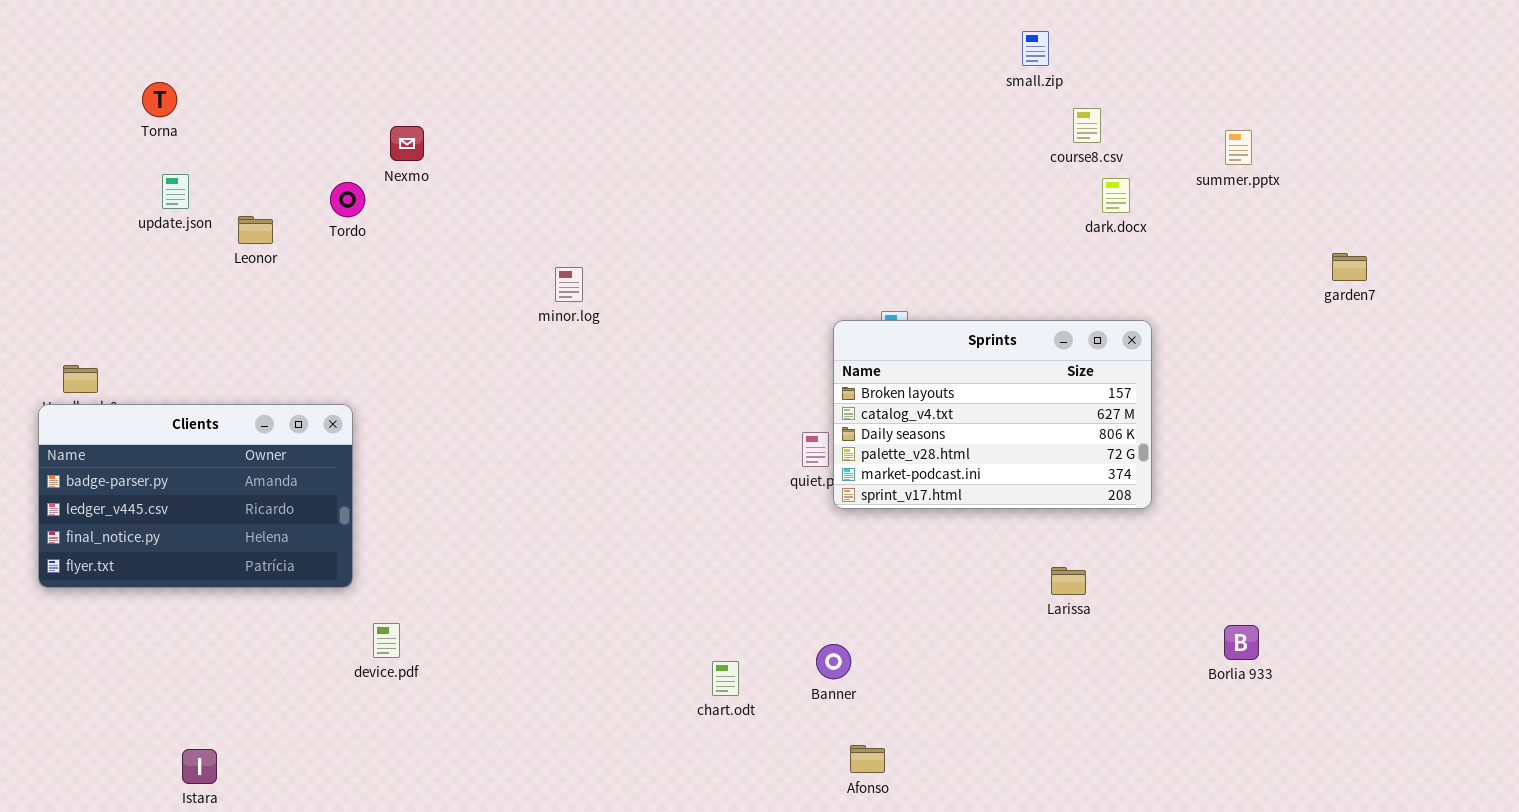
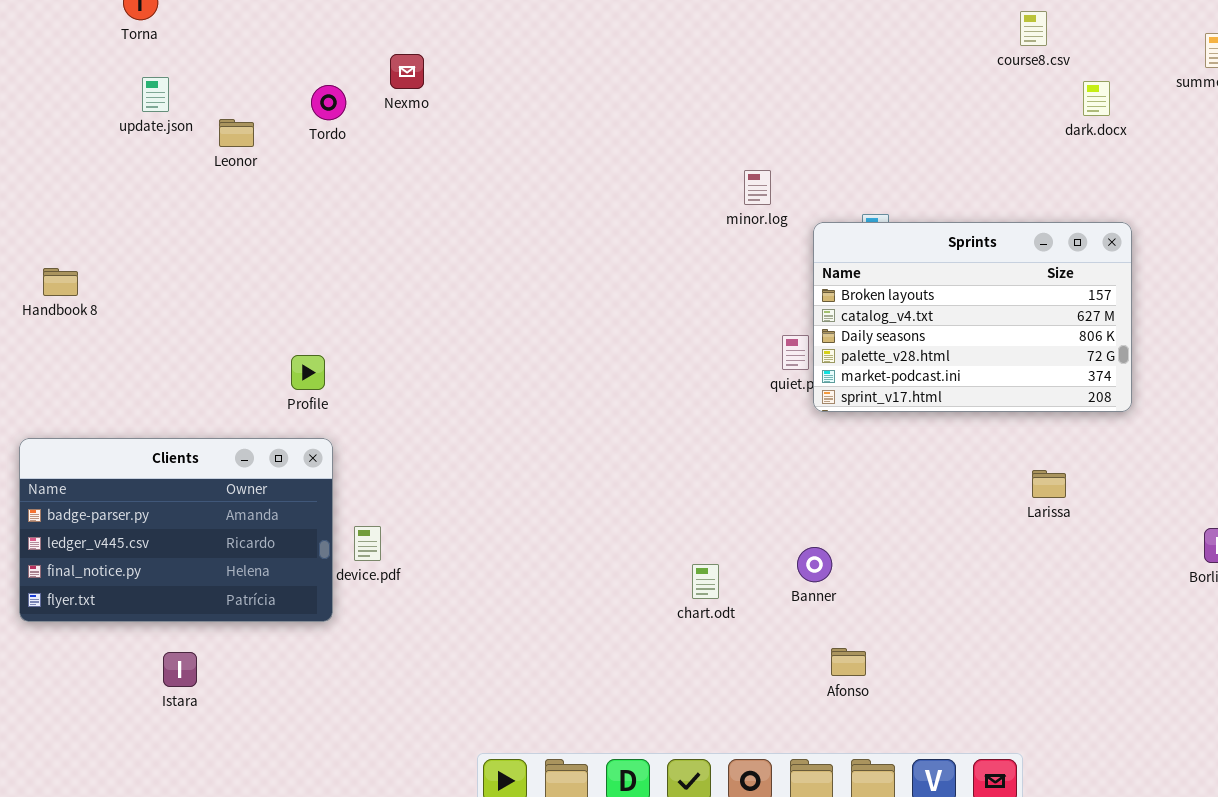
course8.csv: [1073,108,1101,143] -> [1020,11,1047,46], moved
Nexmo: [390,126,424,161] -> [390,54,424,89], moved
minor.log: [555,267,583,302] -> [744,170,771,205], moved
Clients: [38,404,353,588] -> [19,438,333,622], moved

